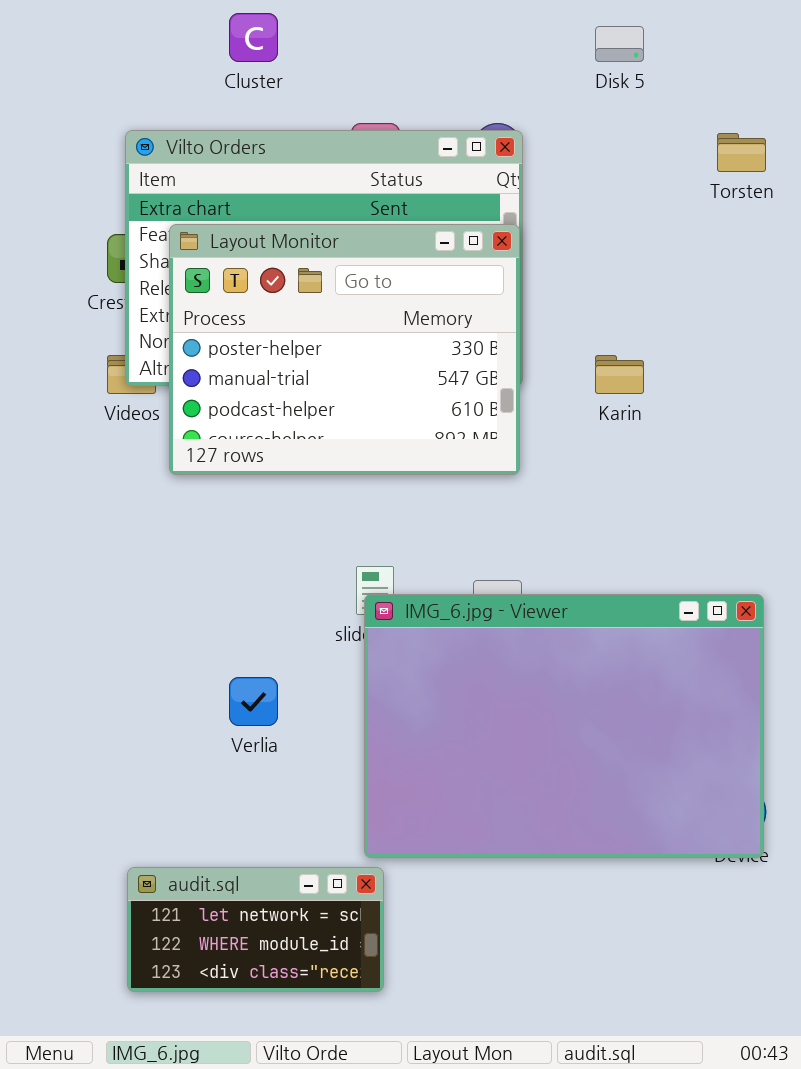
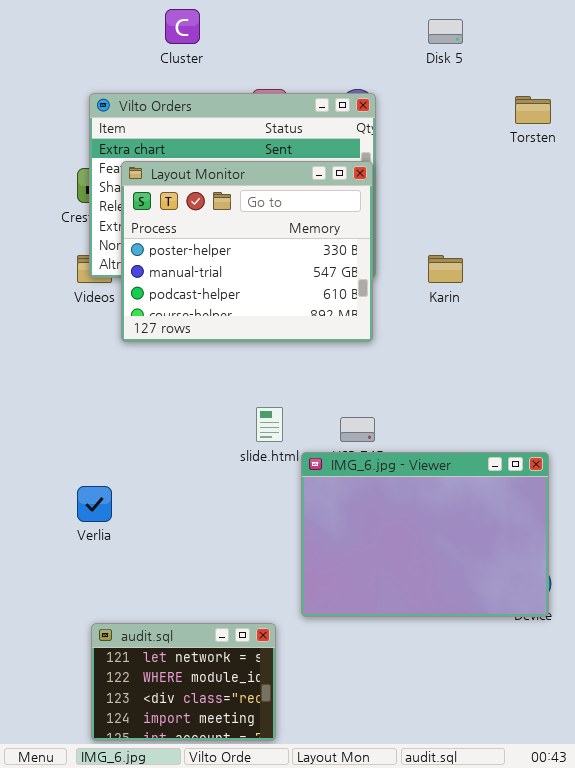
IMG_6.jpg - Viewer: [364,594,764,858] -> [301,452,549,617], resized
Verlia: [229,677,278,726] -> [77,486,112,522], moved
audit.sql: [127,867,384,992] -> [91,623,276,741], resized

